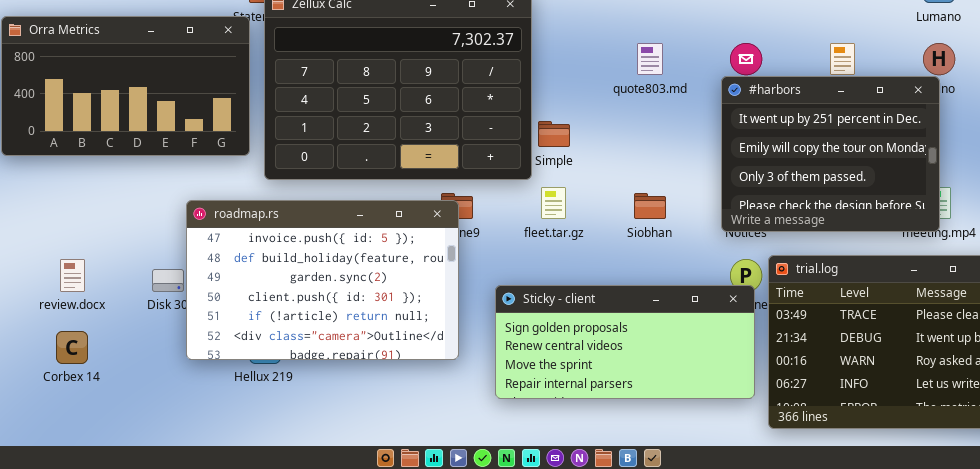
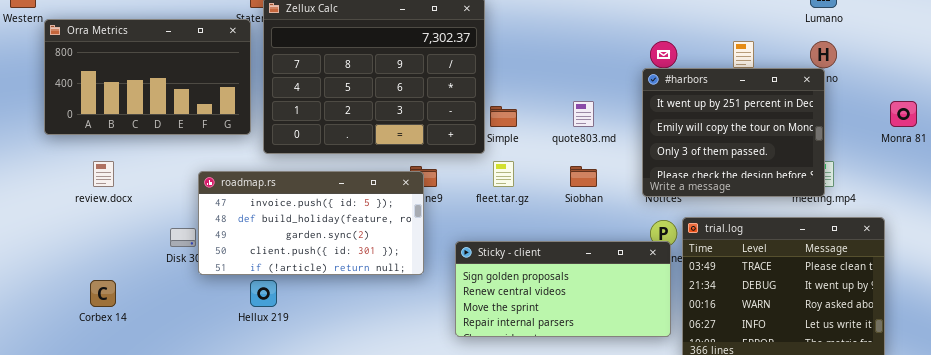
quote803.md: [637,43,663,75] -> [573,101,594,127], moved
roadmap.rs: [186,200,459,360] -> [198,171,424,275], resized
review.docx: [60,259,85,292] -> [93,161,114,187], moved

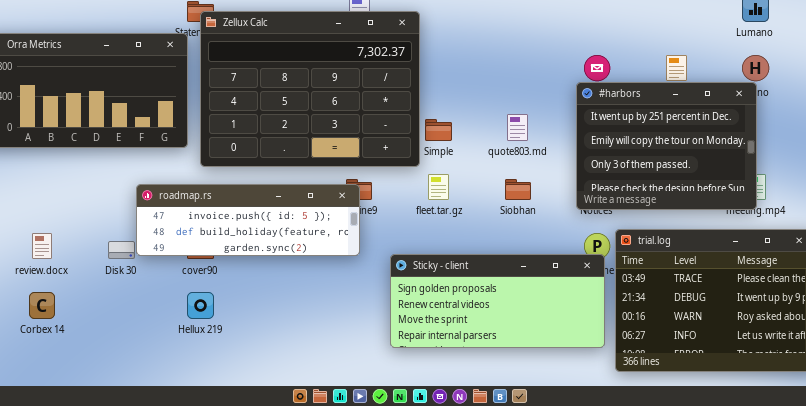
review.docx: [93,161,114,187] -> [32,233,52,259], moved
roadmap.rs: [198,171,424,275] -> [136,184,360,256], resized

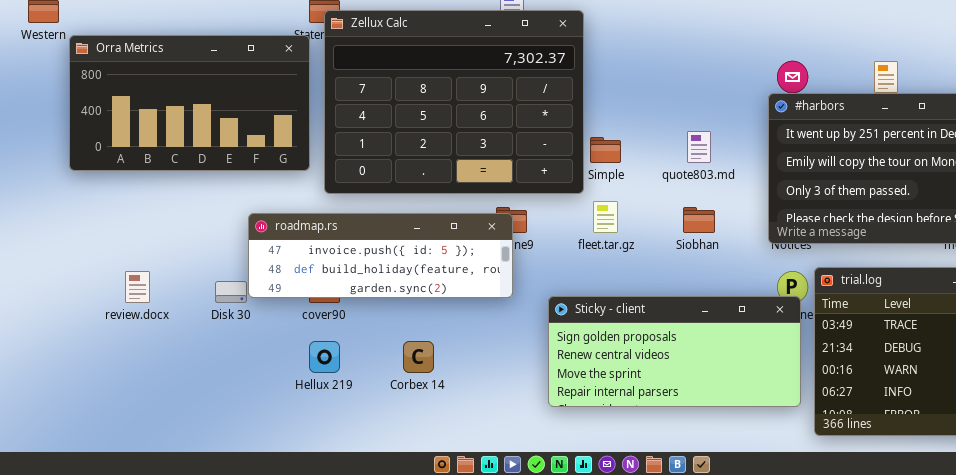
Corbex 14: [29,292,55,319] -> [403,341,434,373], moved

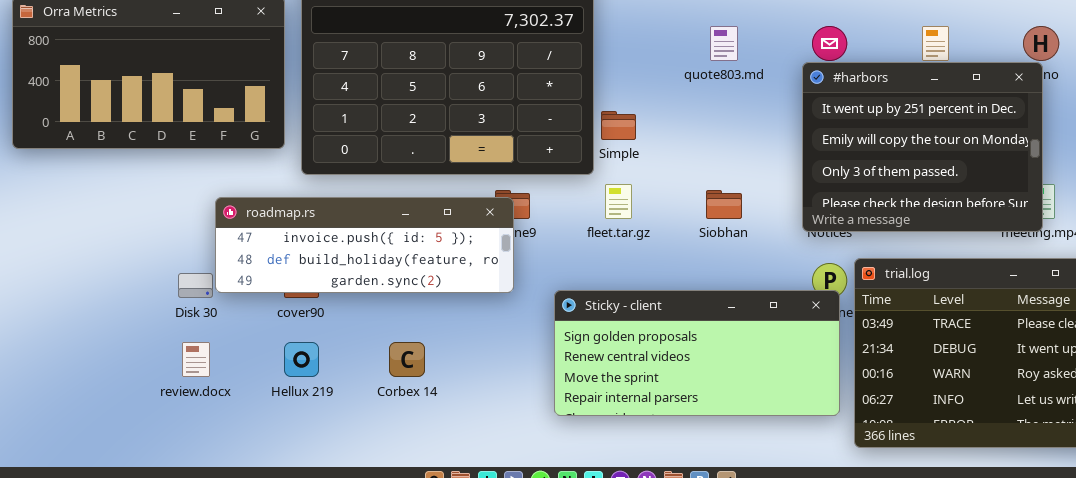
quote803.md: [687,131,711,163] -> [710,26,738,61], moved
review.docx: [125,271,150,303] -> [182,342,210,377], moved

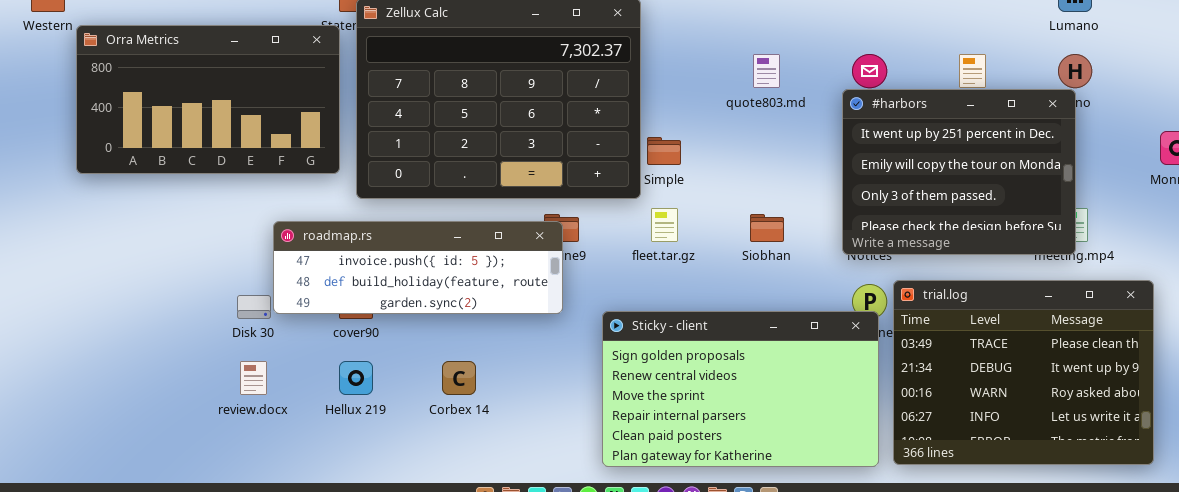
Sticky - client: [554,290,840,416] -> [602,311,879,467], resized

